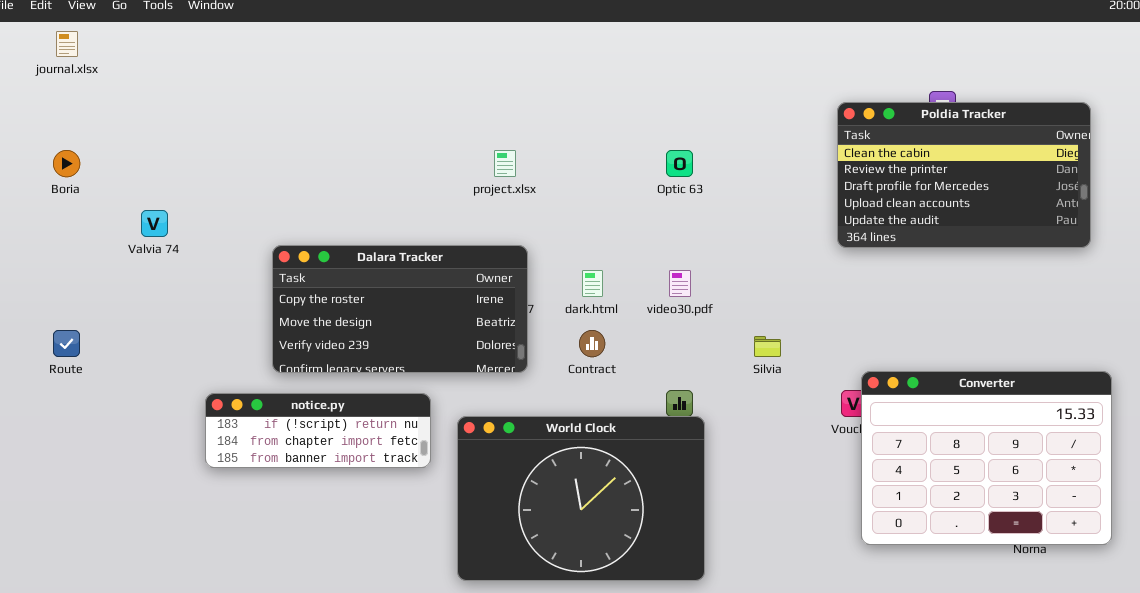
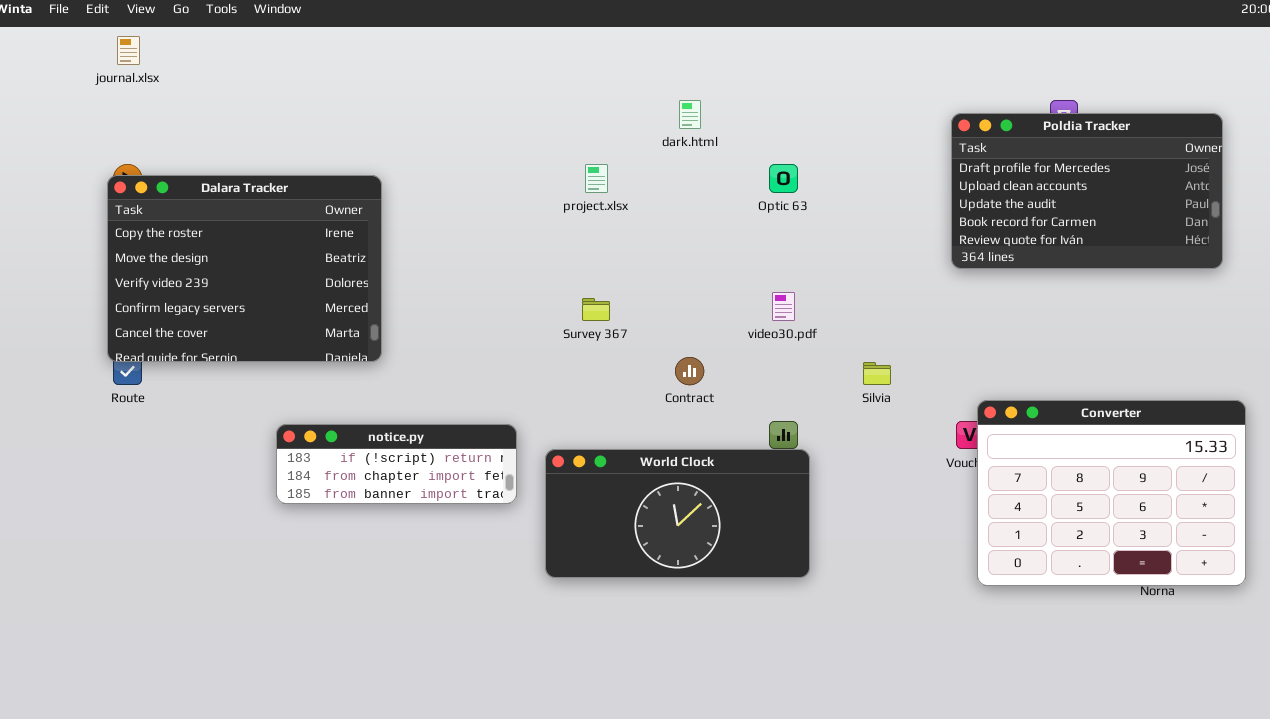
Poldia Tracker: [837,102,1091,248] -> [951,113,1223,269], scrolled down 2 rows
Dalara Tracker: [272,245,528,373] -> [107,175,382,362], moved, resized
dark.html: [582,270,603,297] -> [679,100,701,129], moved
World Clock: [457,416,705,581] -> [545,449,810,578], resized

